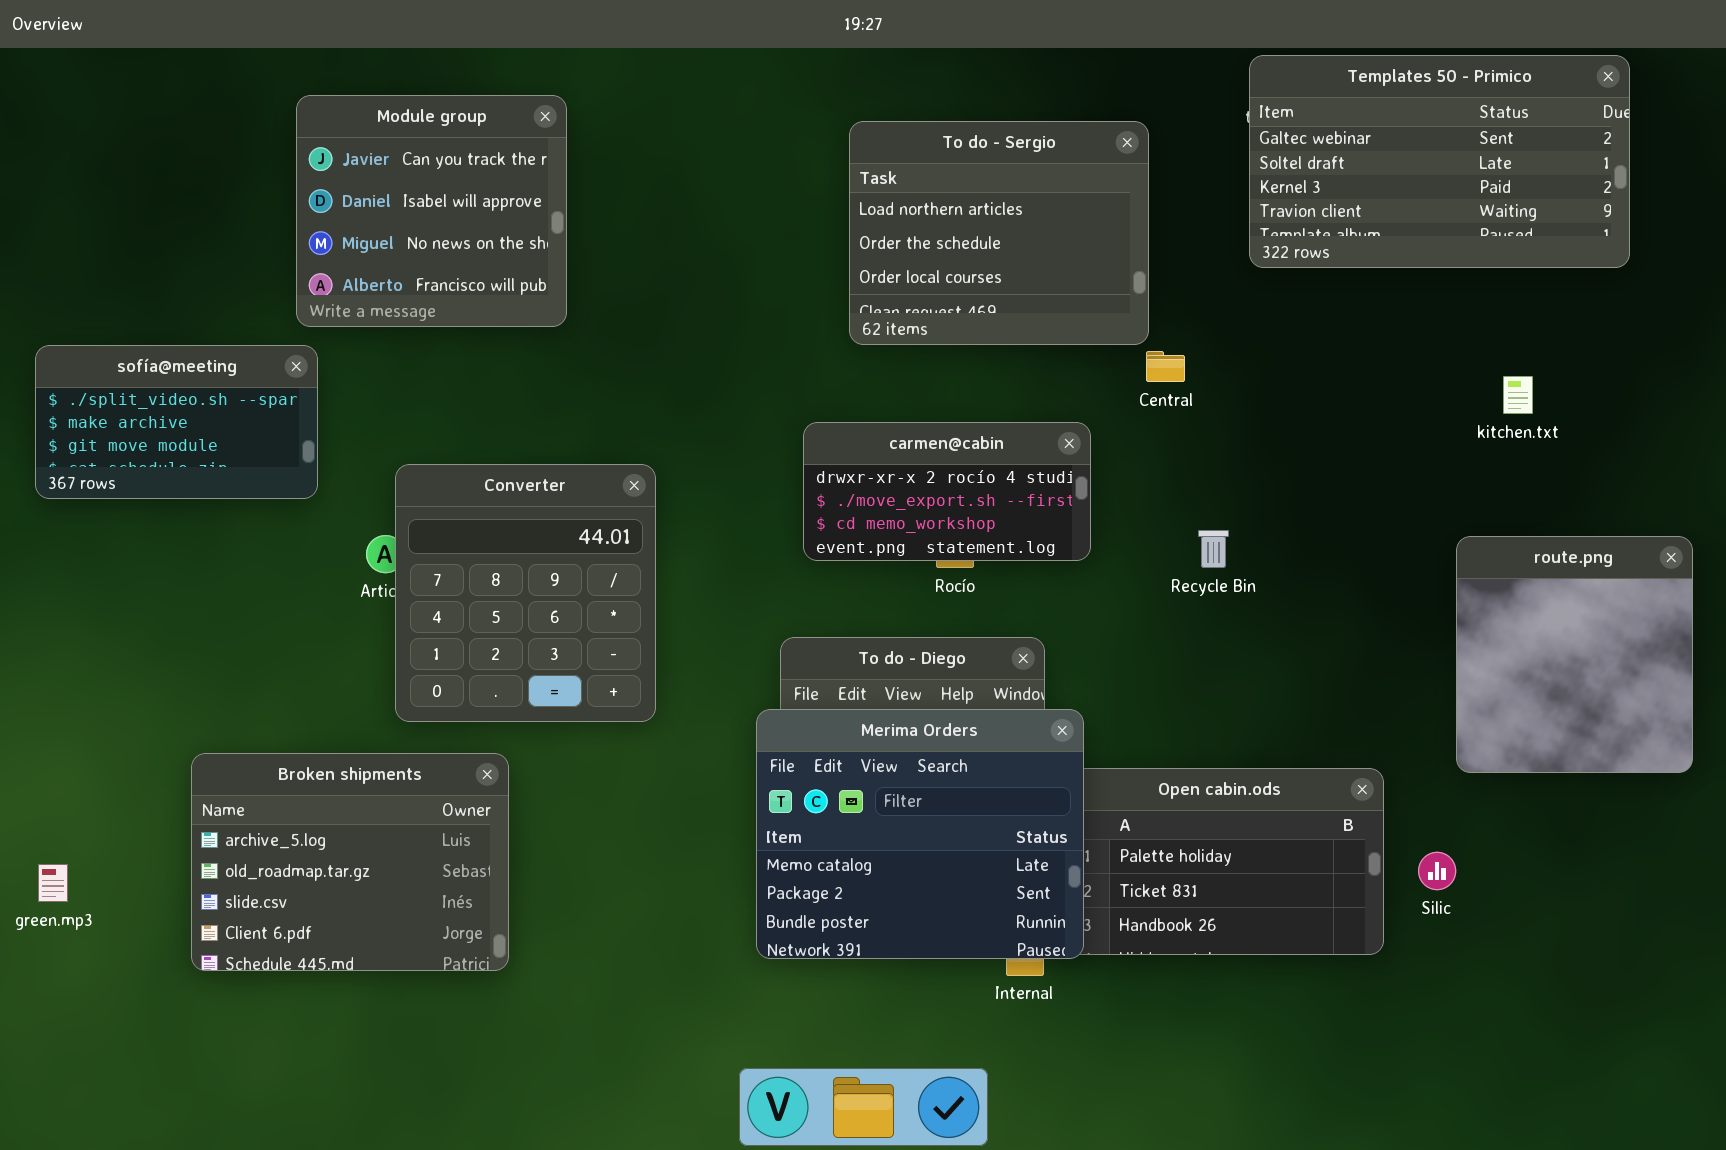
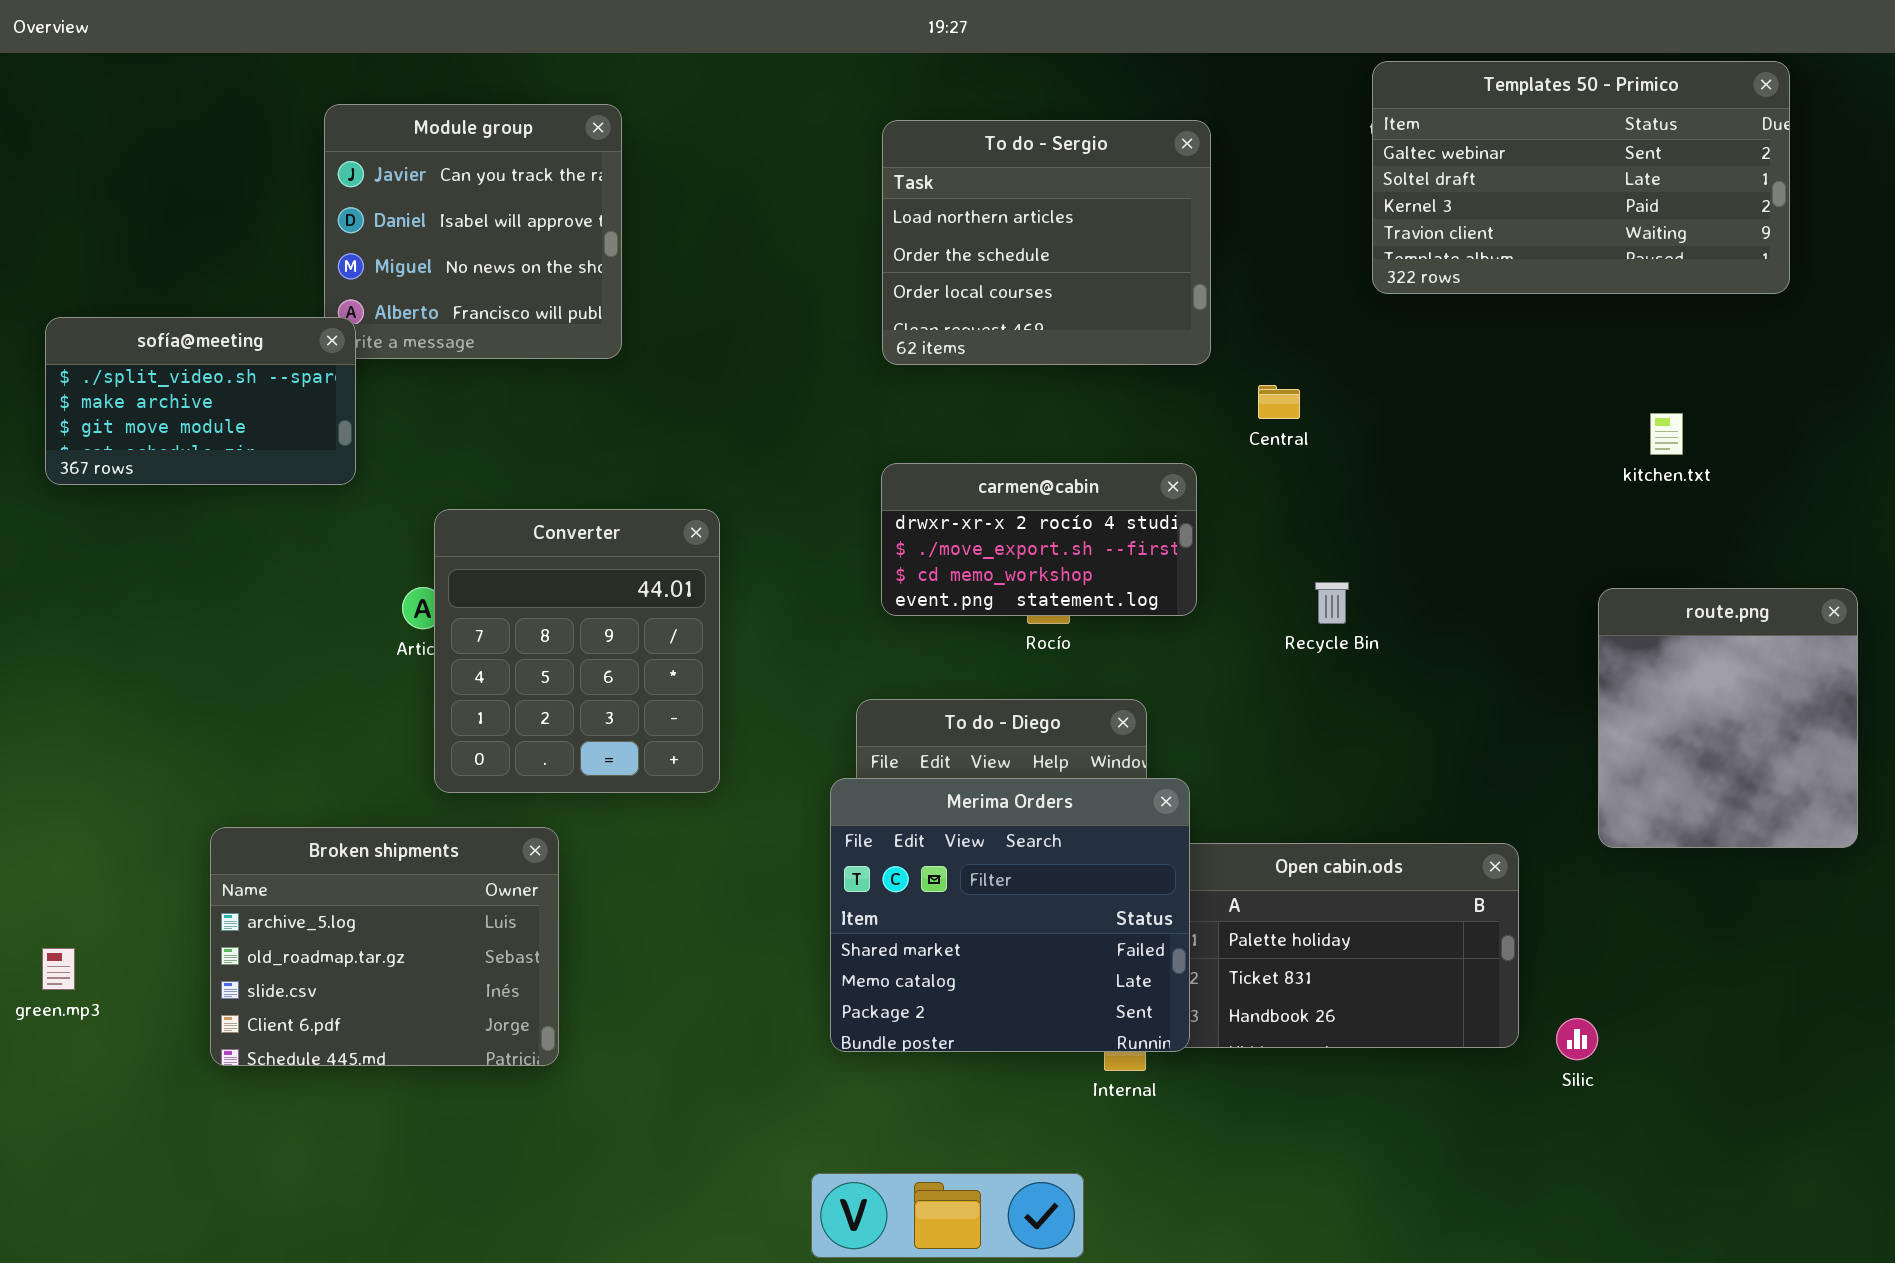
To do - Sergio: [849,121,1149,345] -> [882,120,1211,365], moved
sofía@meeting: [35,345,318,499] -> [45,317,356,485], moved
Merima Orders: [756,709,1084,959] -> [830,778,1190,1052], scrolled up 1 row
Silic: [1418,852,1456,890] -> [1556,1018,1598,1060], moved

